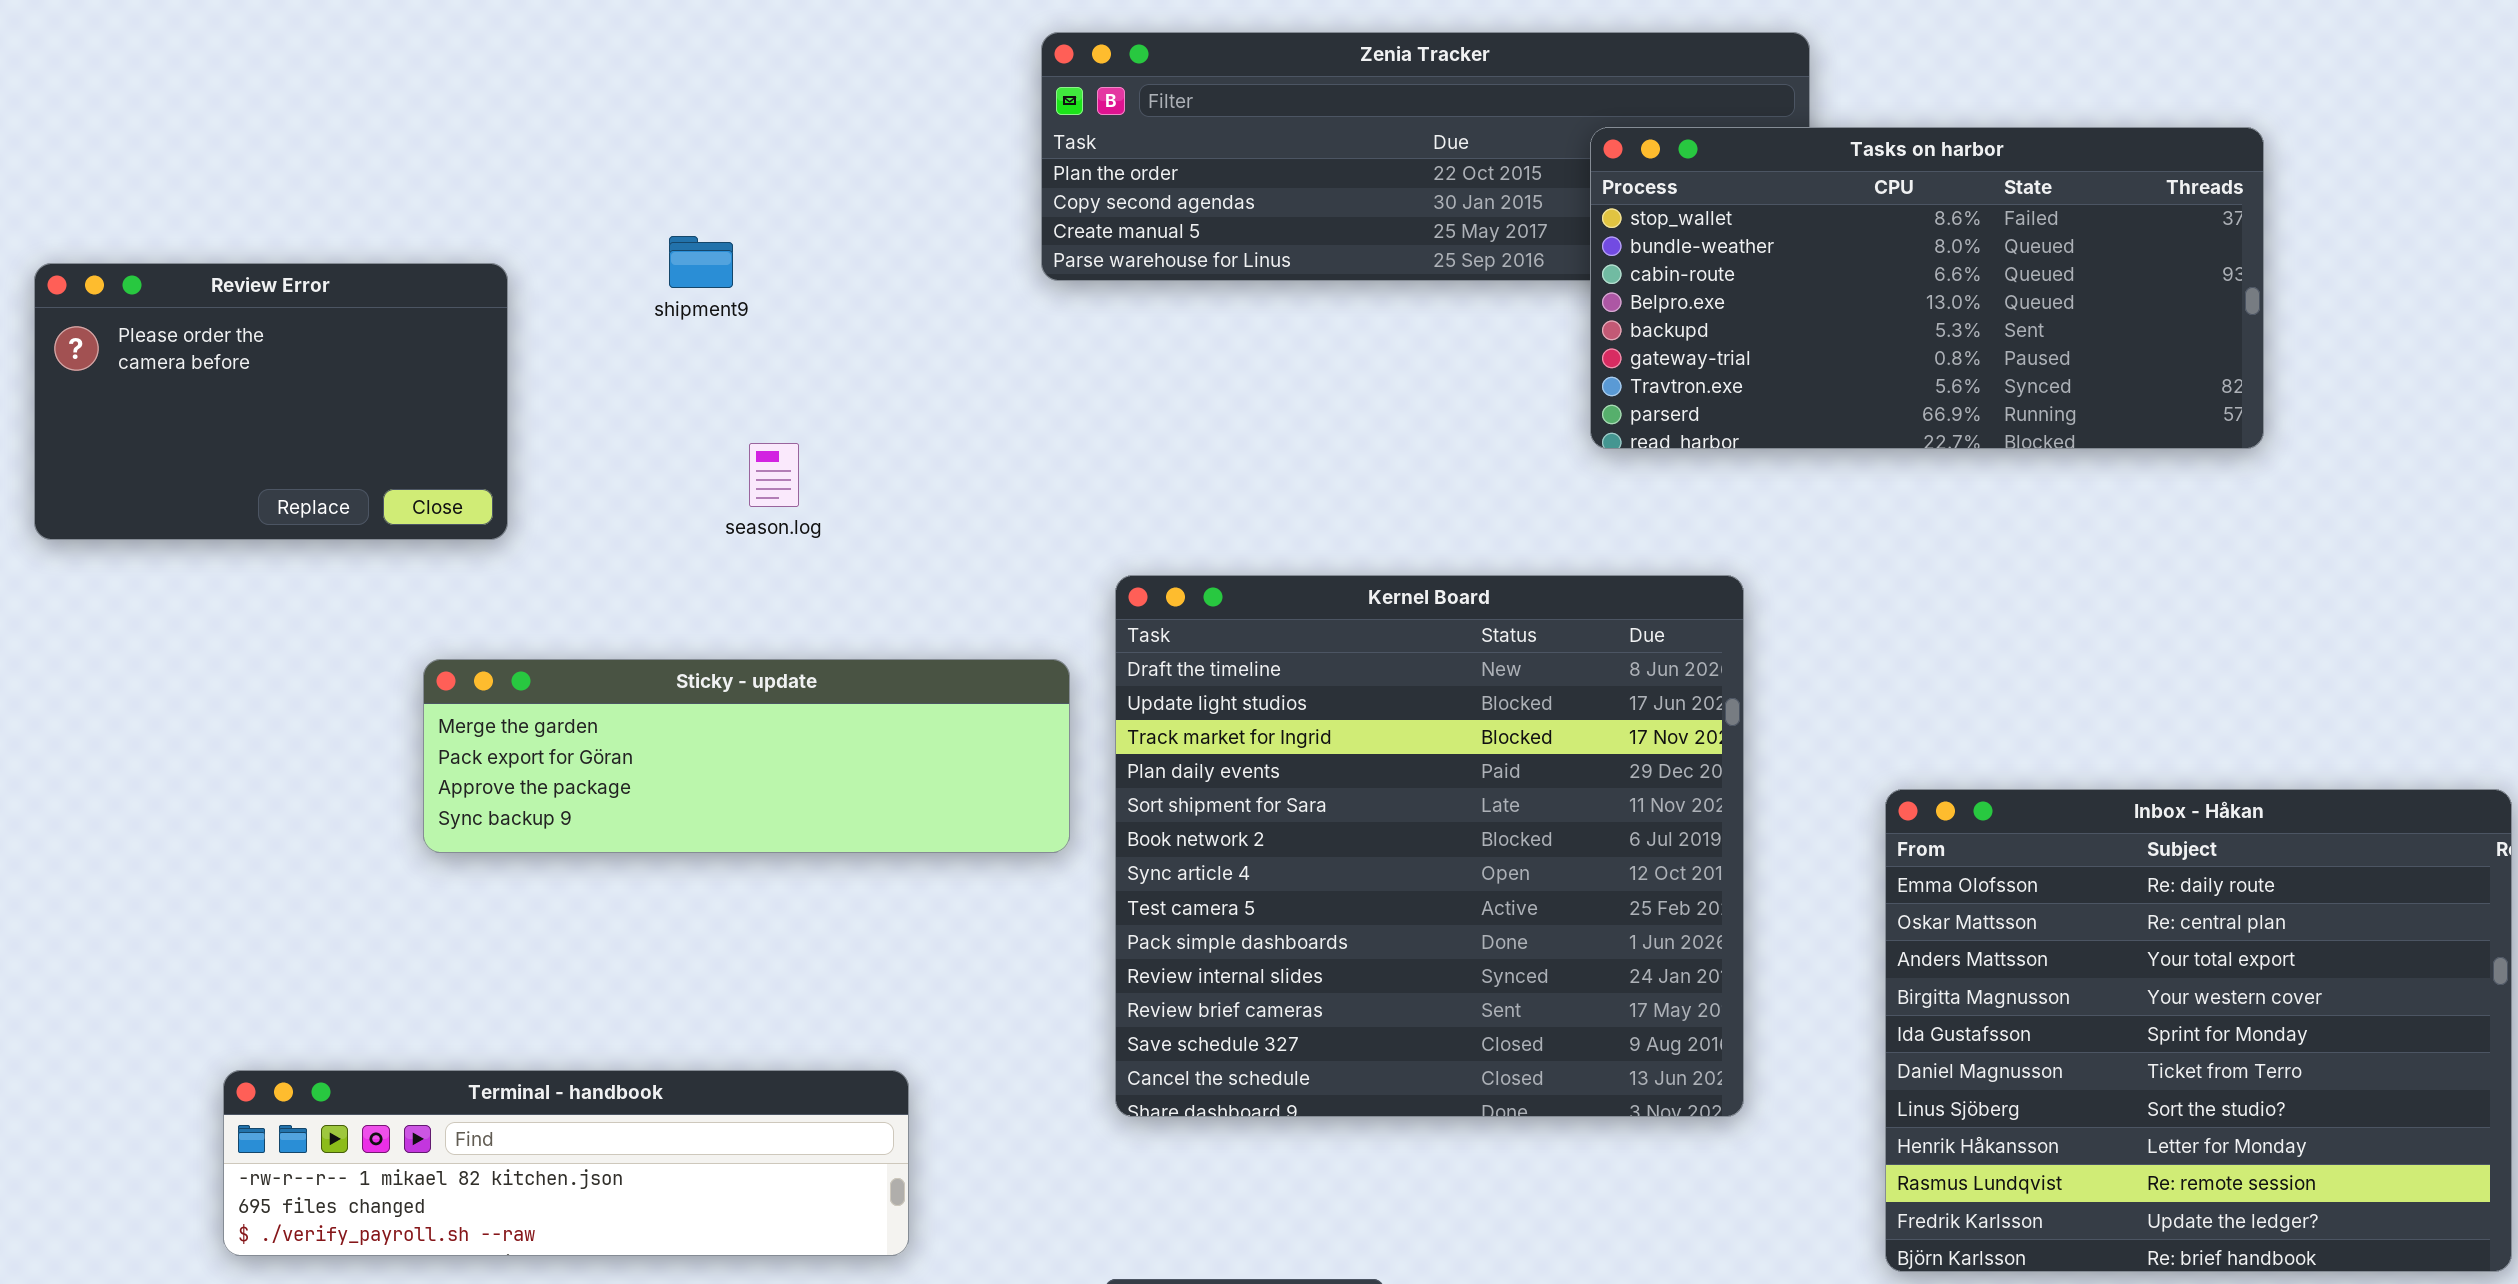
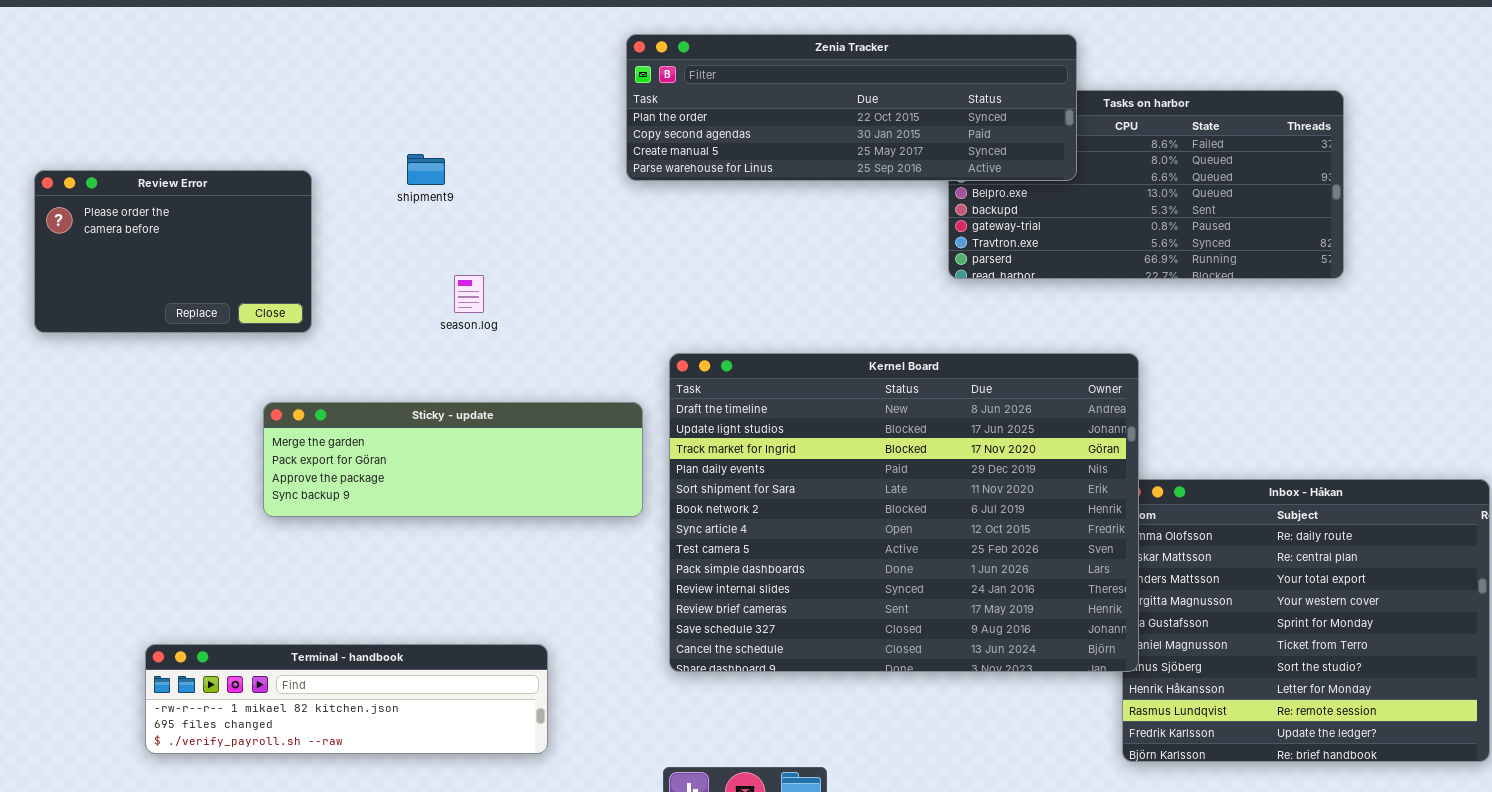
Zenia Tracker: [1041,32,1810,281] -> [626,34,1077,181], raised
Kernel Board: [1115,575,1744,1117] -> [669,353,1139,672], resized

